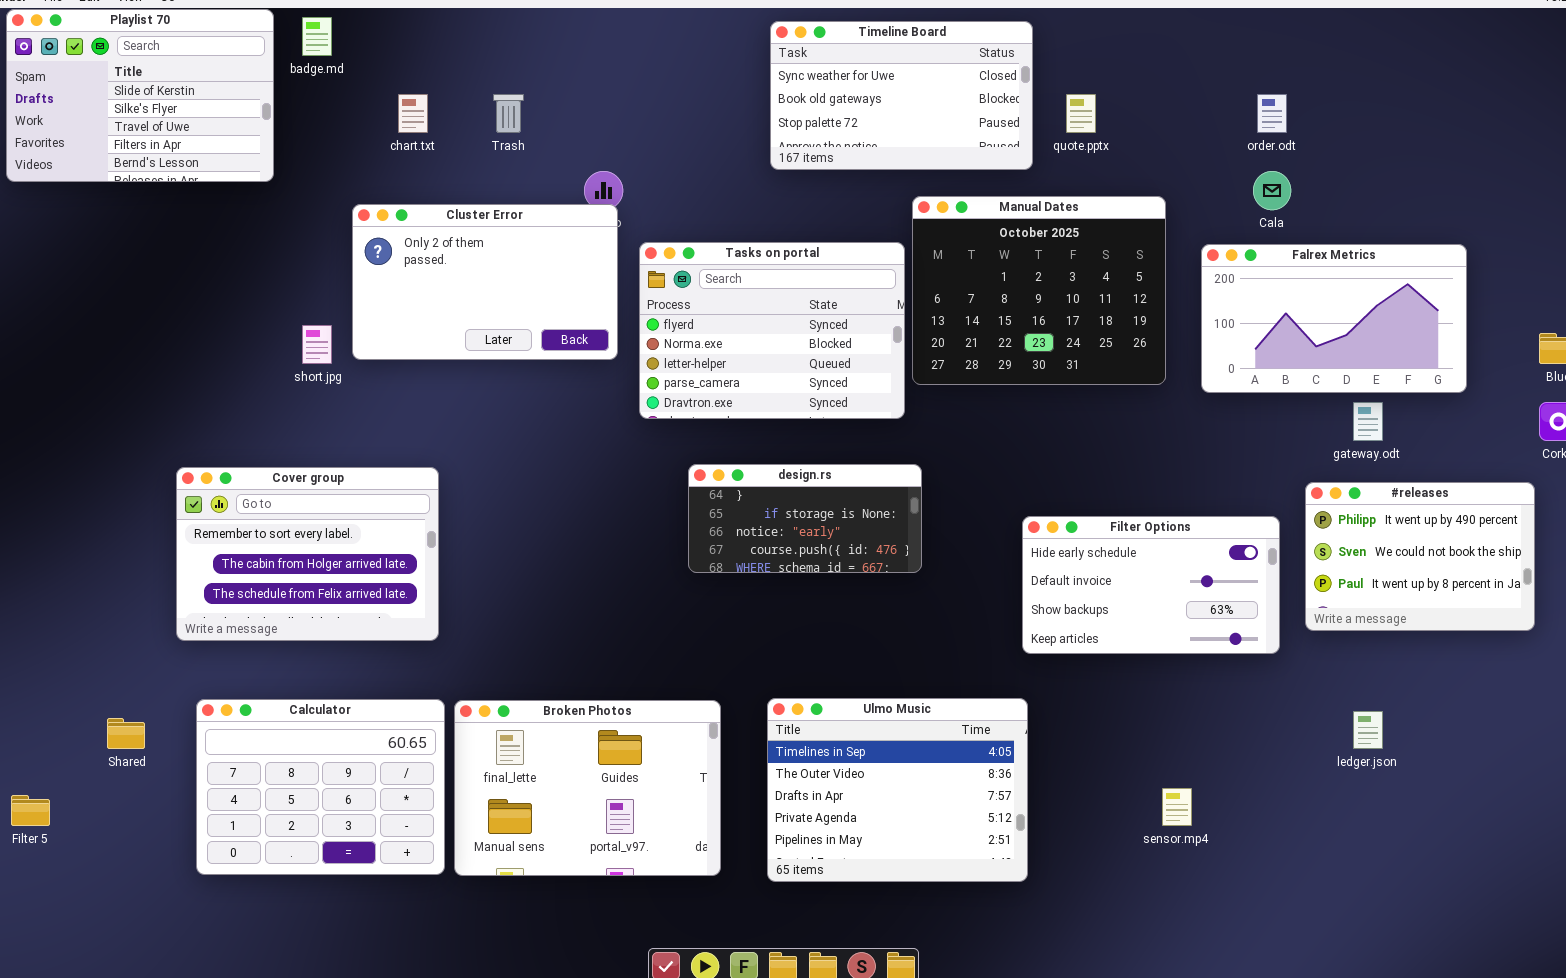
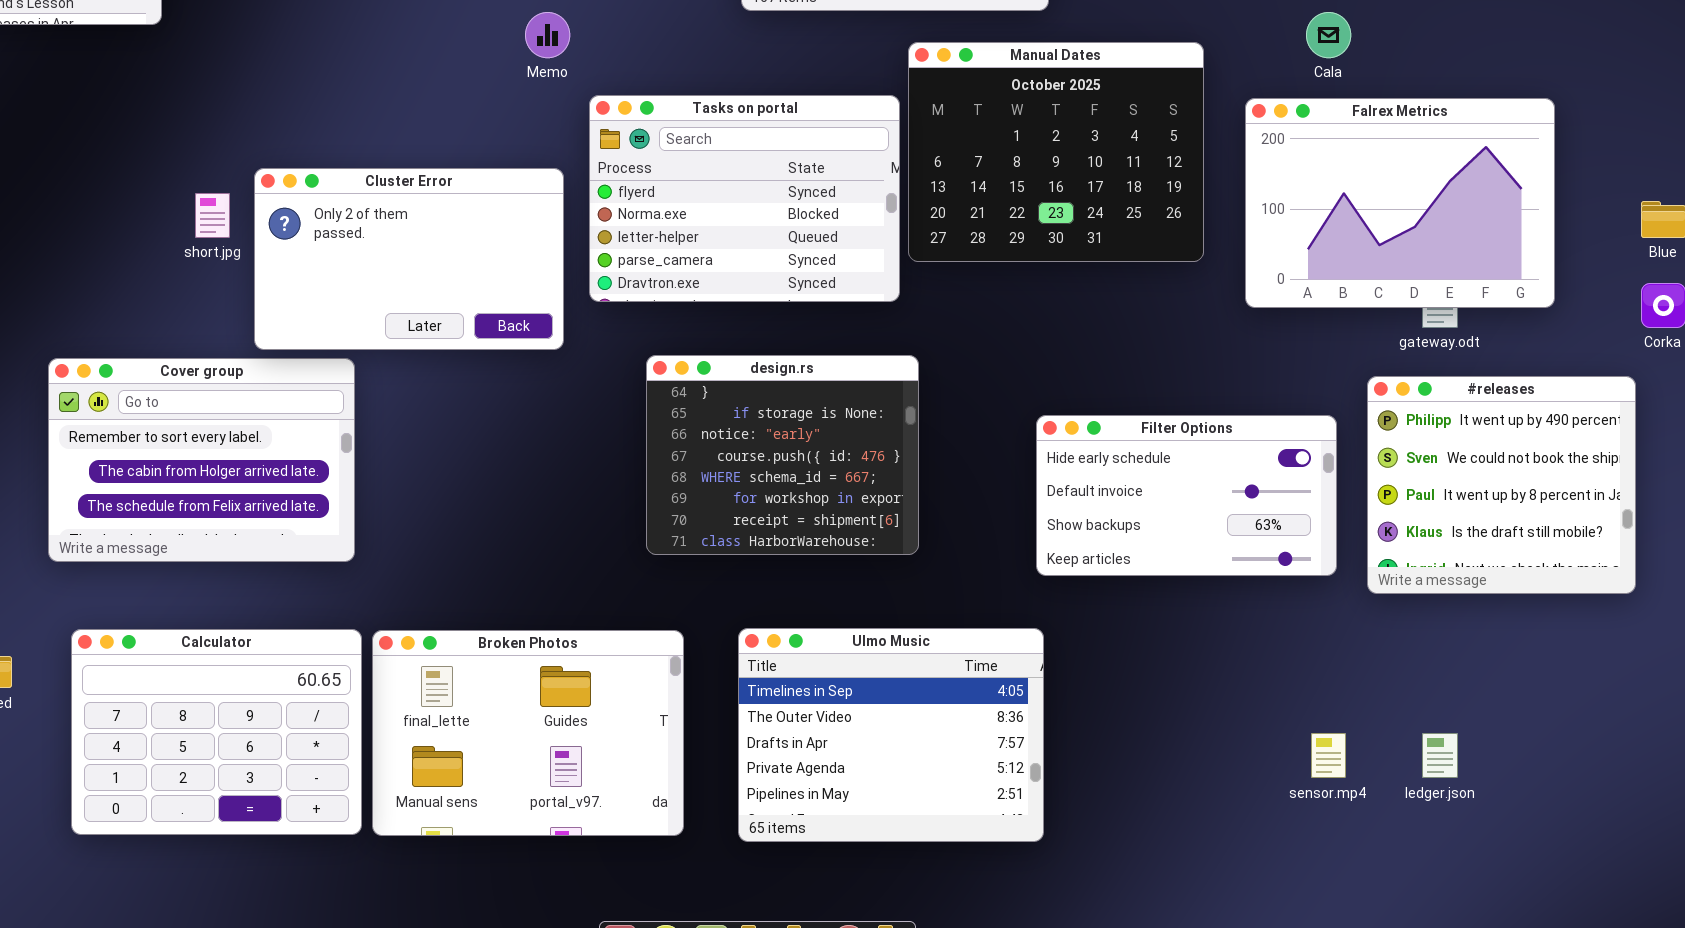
Cluster Error: [352,204,618,360] -> [254,168,564,350], moved
Falrex Metrics: [1201,244,1467,393] -> [1245,98,1555,308], resized
design.rs: [688,464,922,573] -> [646,355,919,555], resized
#releases: [1305,482,1535,631] -> [1367,376,1636,594], resized
ledger.json: [1353,711,1383,749] -> [1422,733,1458,778], moved
sensor.mp4: [1162,788,1192,826] -> [1311,733,1346,778], moved

